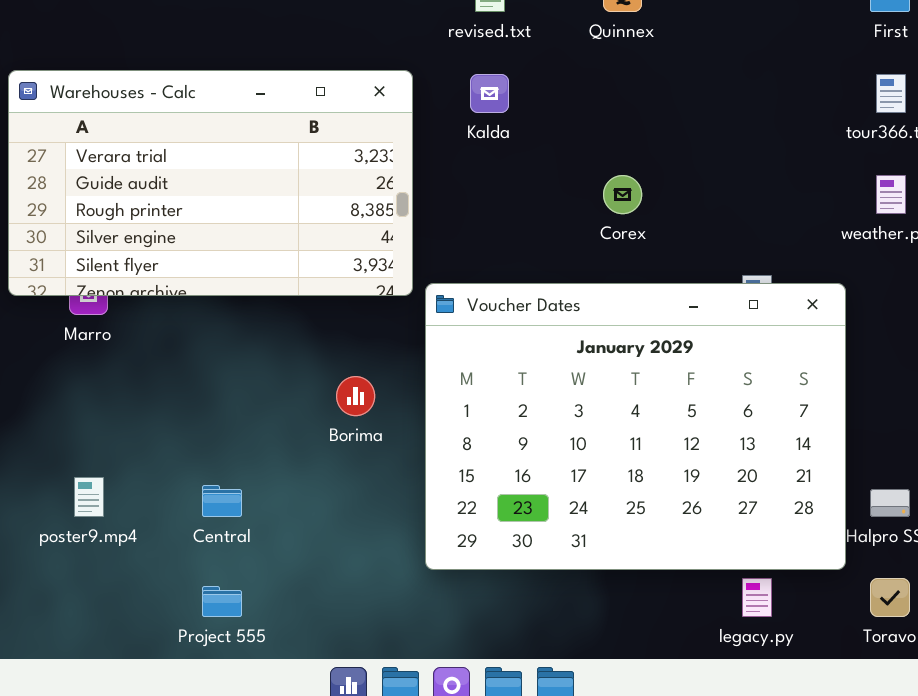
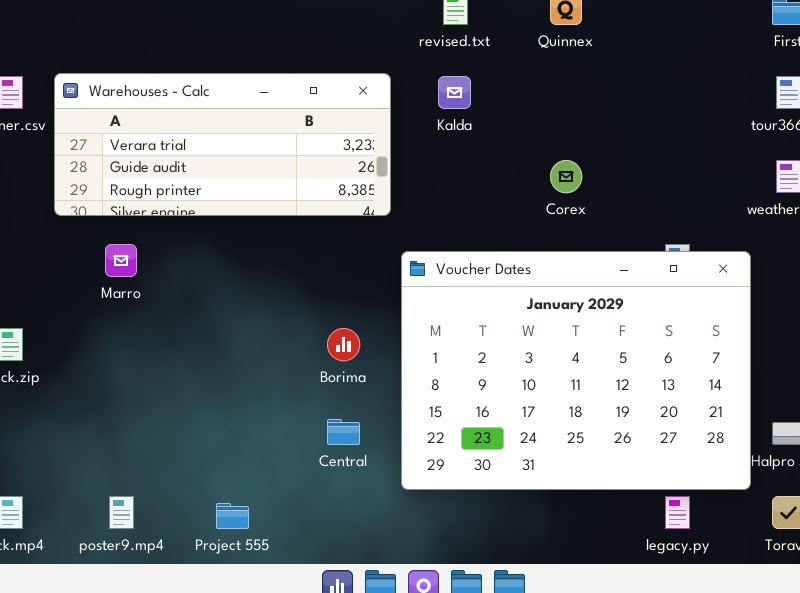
Warehouses - Calc: [8,70,413,296] -> [54,73,391,216], resized
poster9.mp4: [74,477,104,517] -> [109,496,134,529], moved
Central: [202,485,242,517] -> [327,419,360,445], moved

